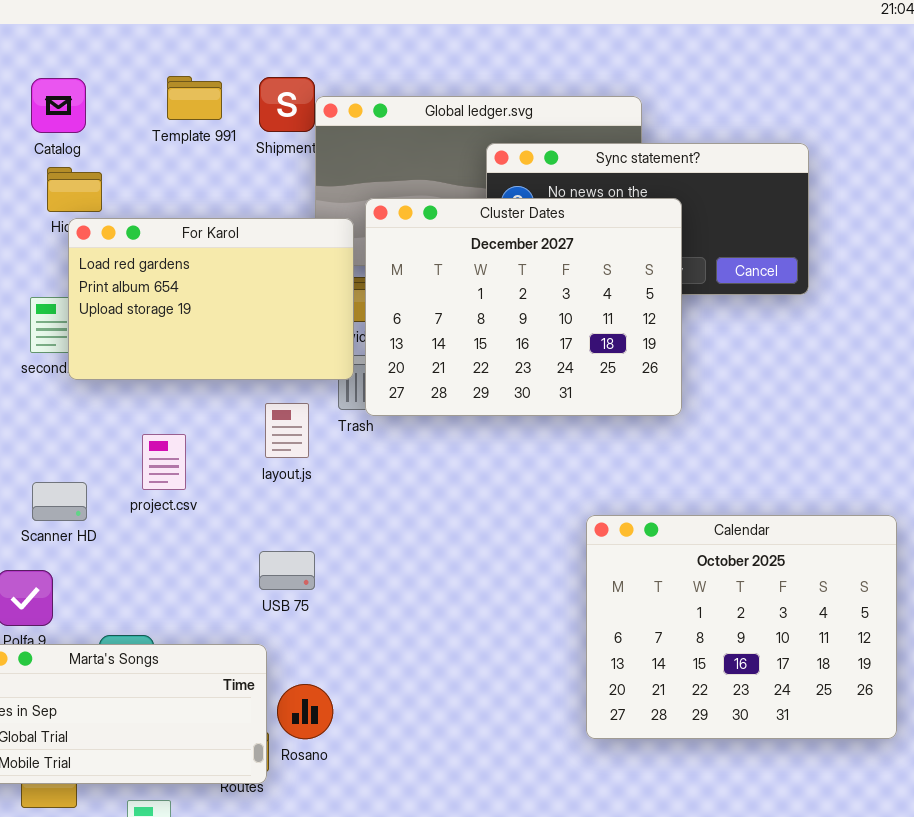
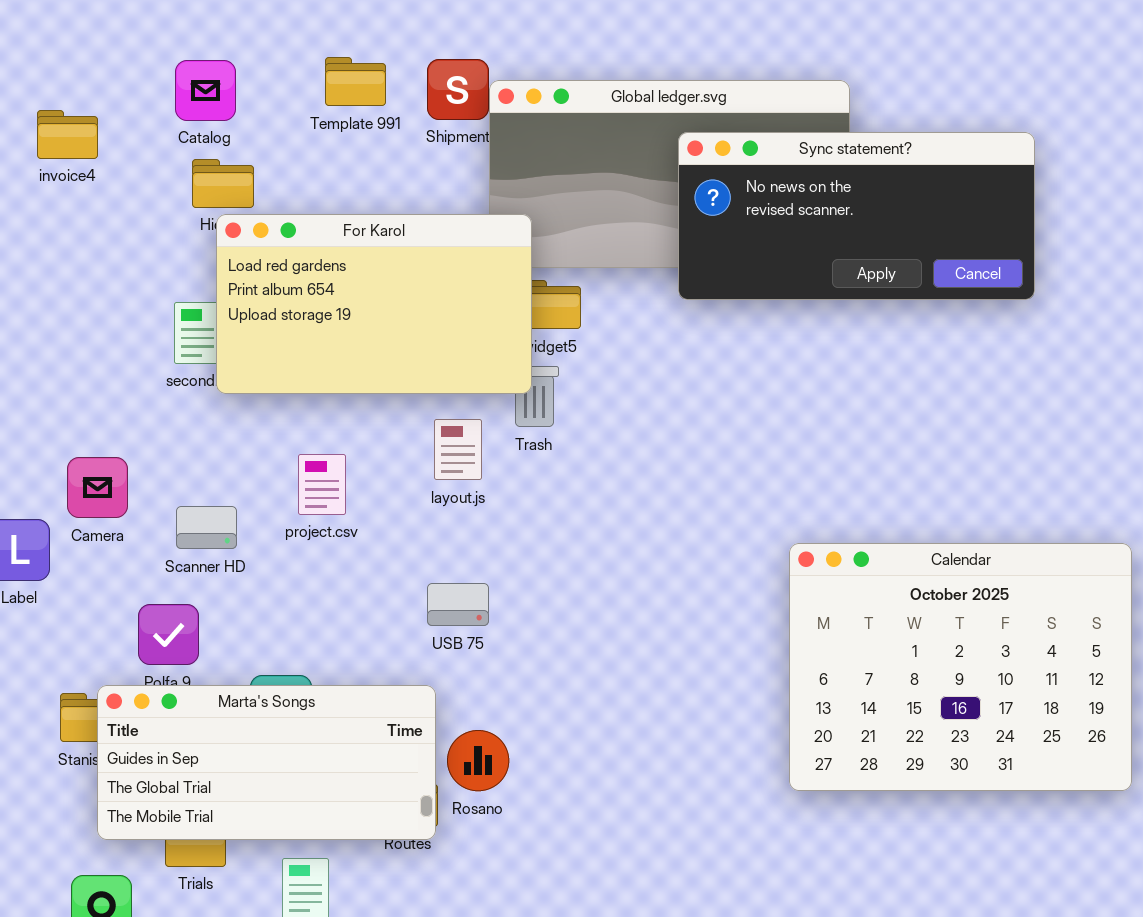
Cluster Dates: [365,198,682,416] -> none, closed

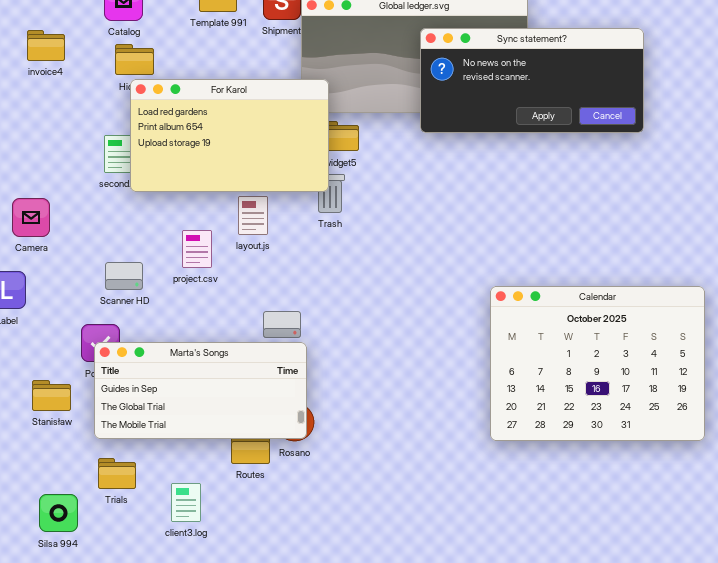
invoice4: [37,110,98,159] -> [27,30,65,61], moved
layout.js: [434,419,482,480] -> [238,196,268,235], moved
Camera: [67,457,128,518] -> [12,198,50,237], moved
Marta's Songs: [97,685,436,840] -> [94,342,307,439], moved

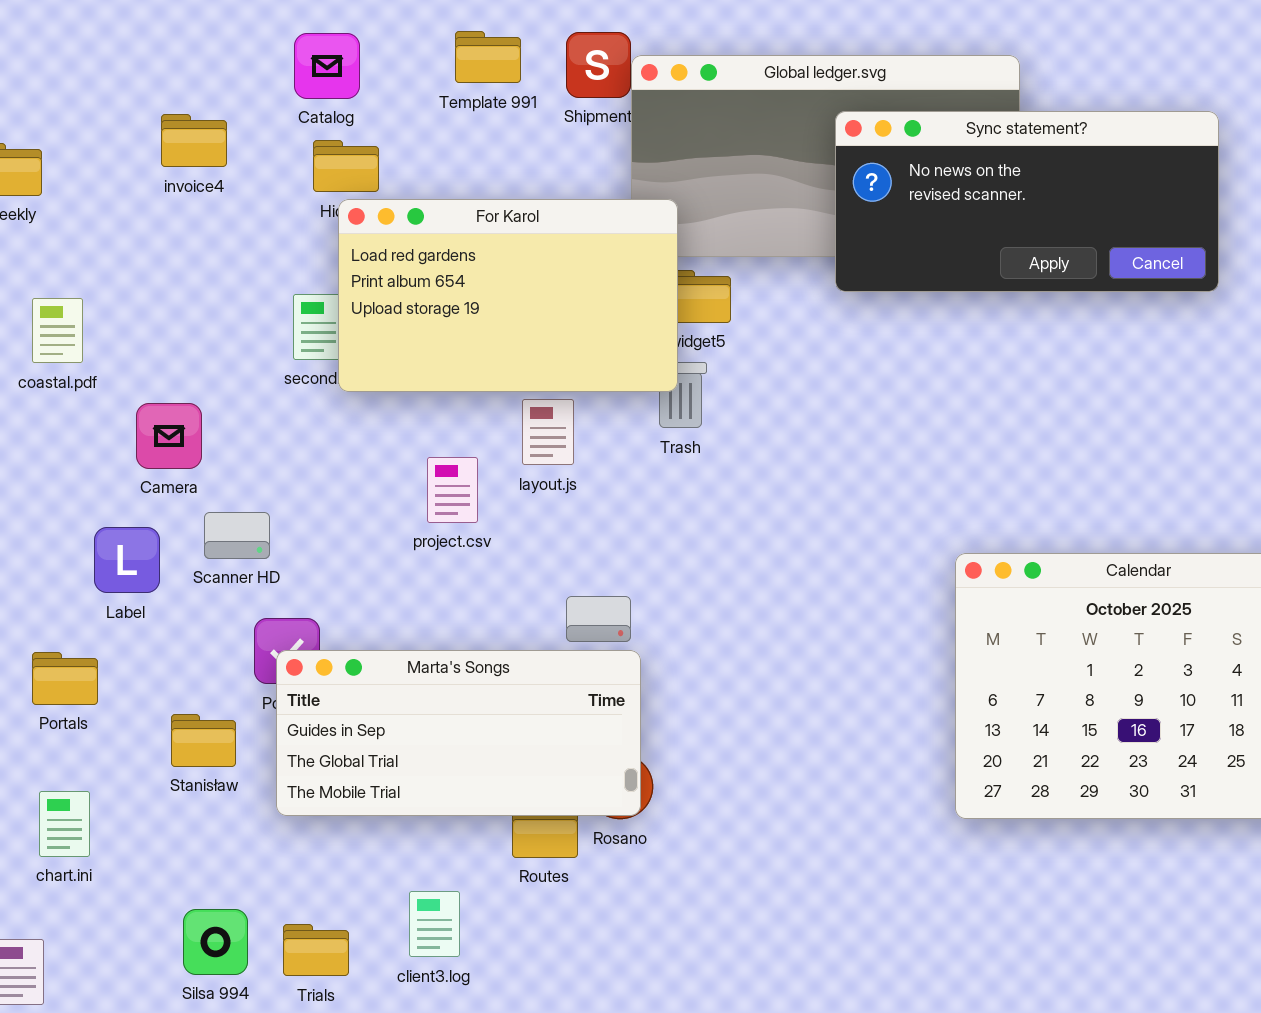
Scanner HD: [105,262,143,290] -> [204,512,270,559], moved
Trials: [98,458,136,489] -> [283,924,349,976], moved

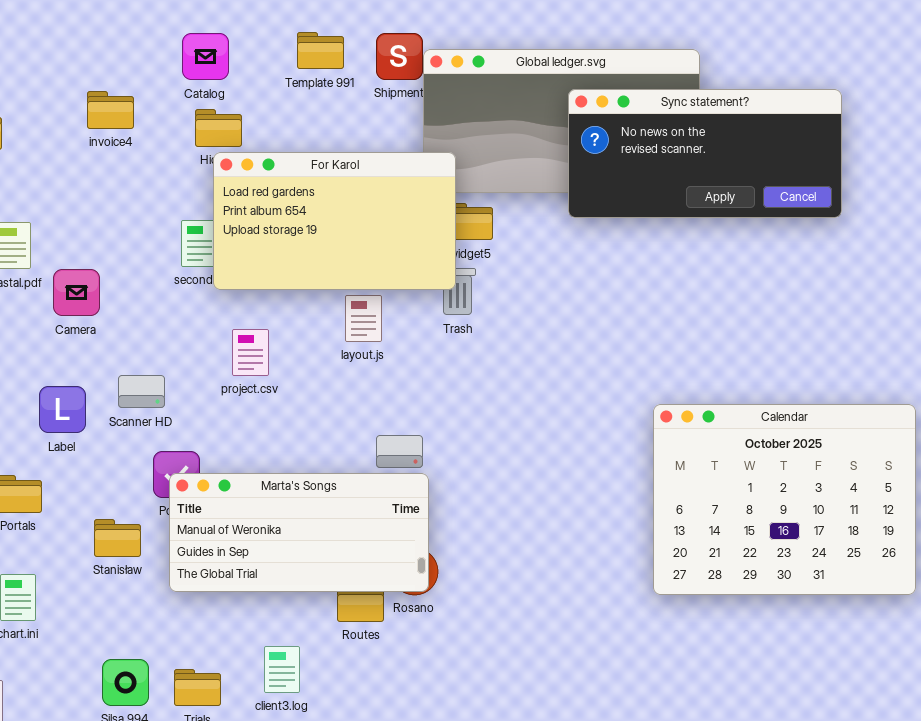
Camera: [136,403,202,469] -> [53,269,100,316], moved
project.csv: [427,457,478,523] -> [232,329,269,376], moved
Marta's Songs: [276,650,641,816] -> [169,473,429,592], scrolled up 1 row

